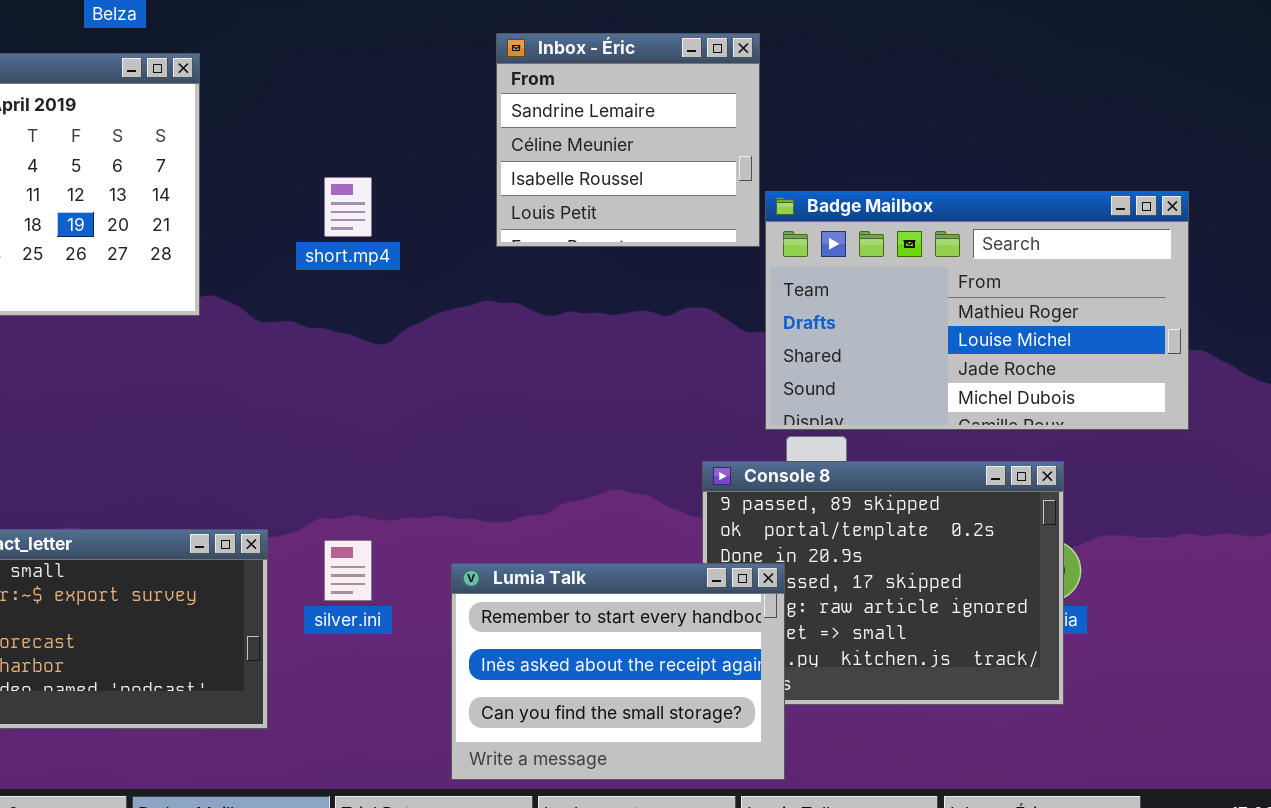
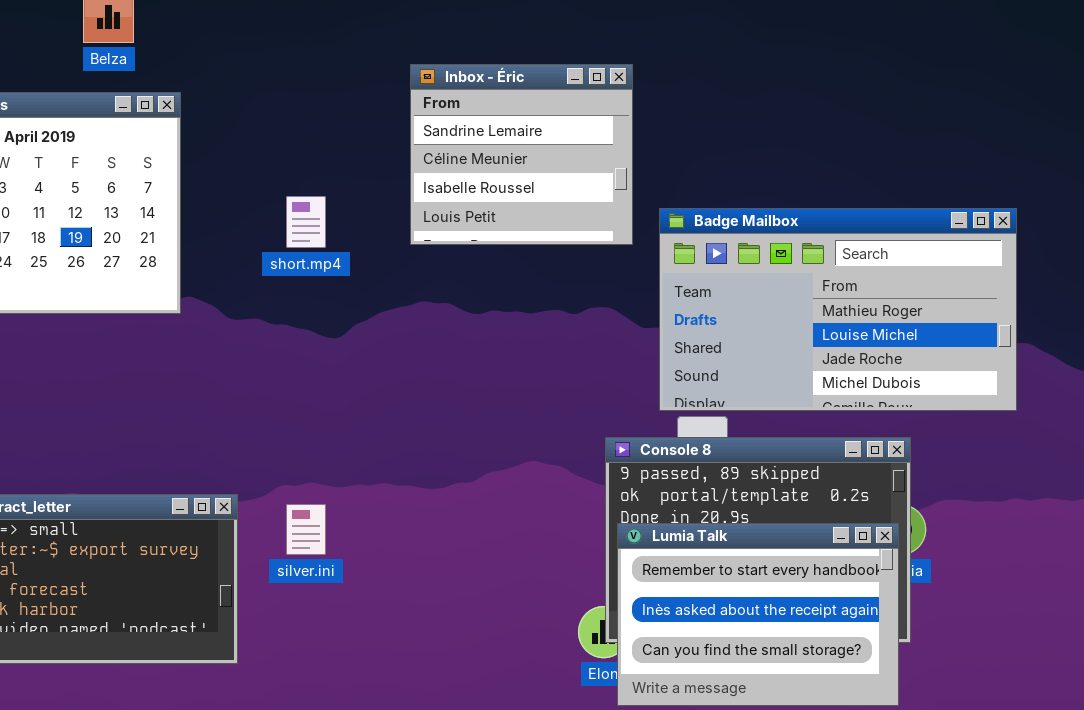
Inbox - Éric: [496,33,760,247] -> [410,64,633,245], moved
Lumia Talk: [451,563,785,780] -> [617,523,899,706], moved

